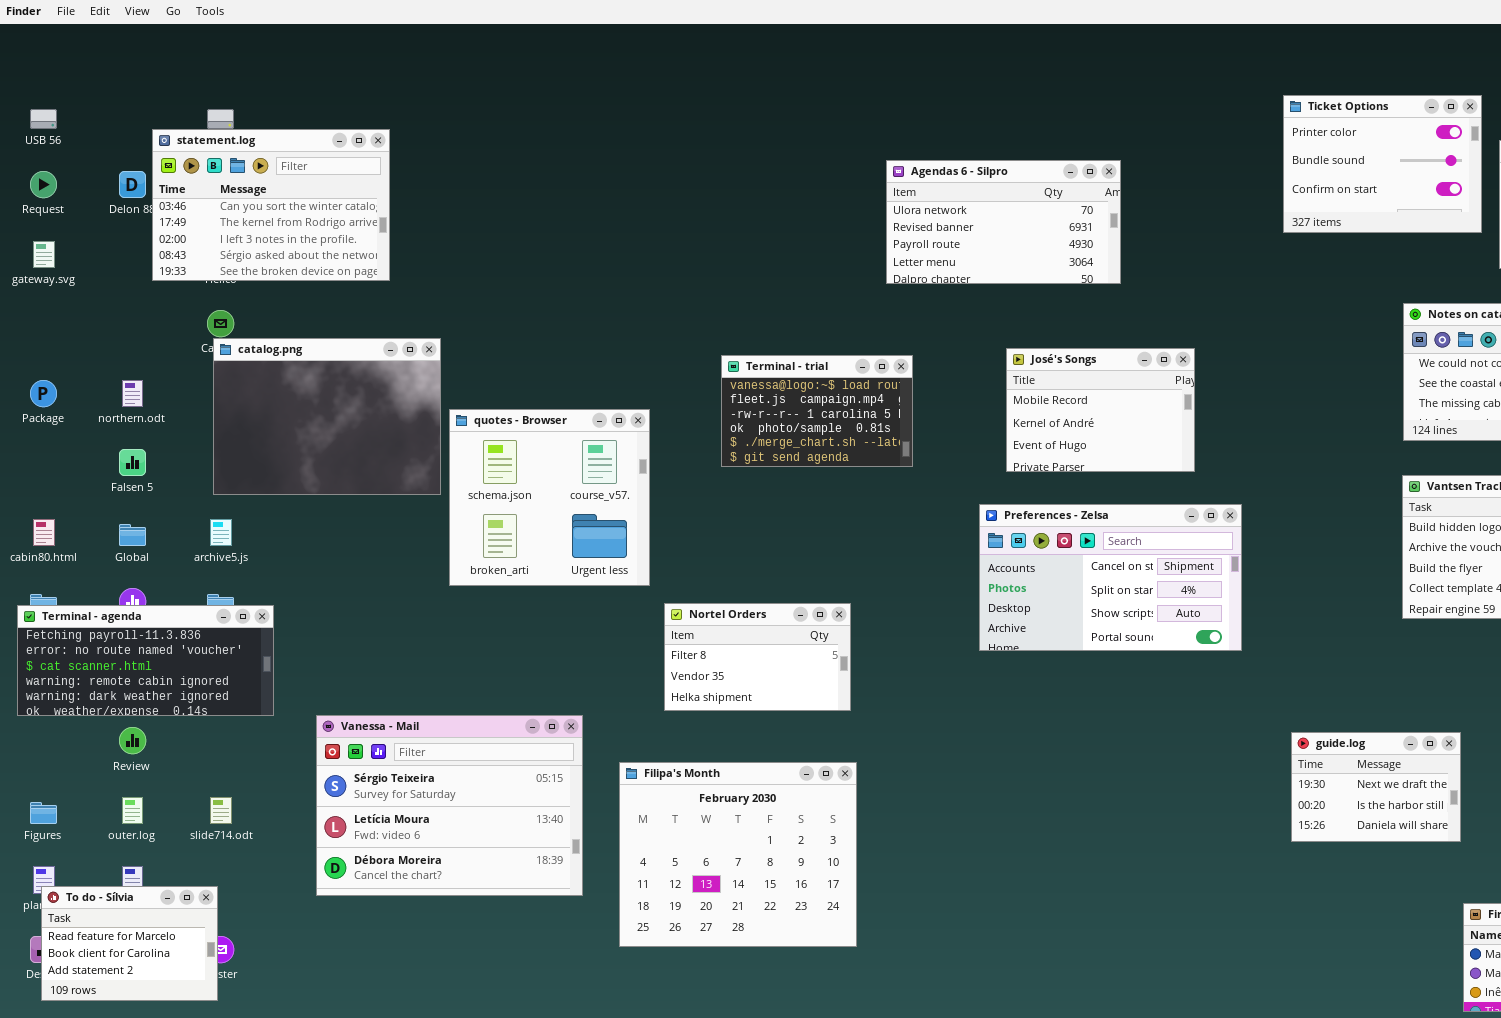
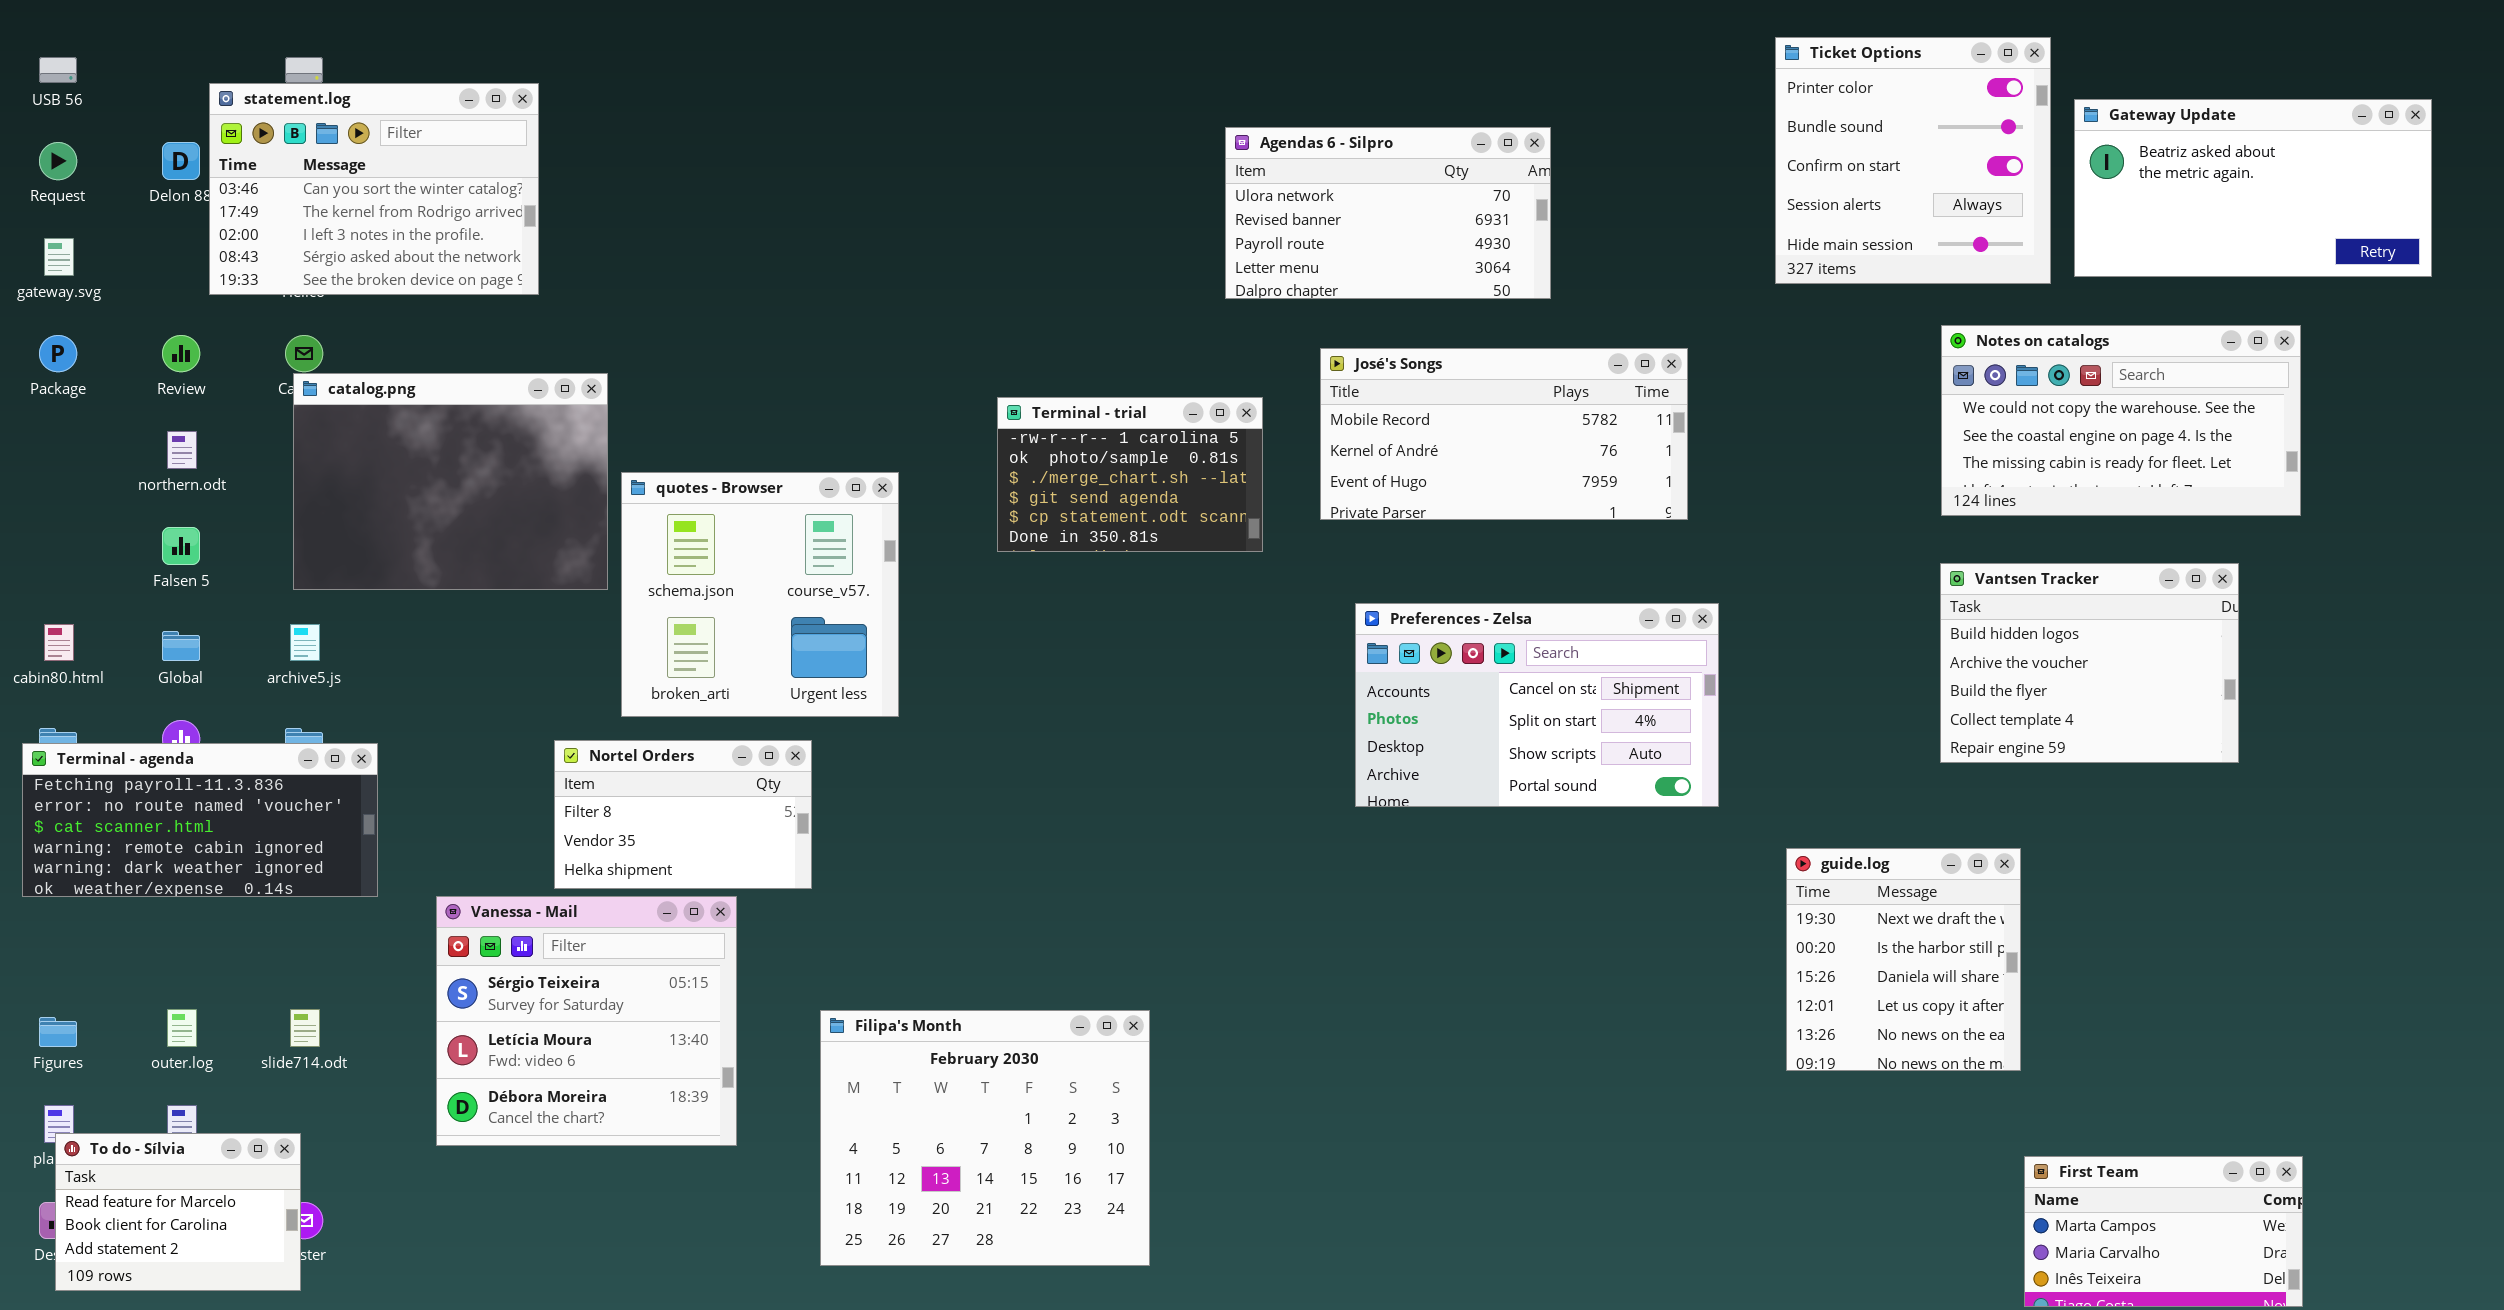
Ticket Options: [1283,95,1482,233] -> [1775,37,2051,284], resized
José's Songs: [1006,348,1195,472] -> [1320,348,1688,520], moved, resized
Terminal - trial: [721,355,913,467] -> [997,397,1263,552], scrolled down 2 rows
Package: [30,380,57,407] -> [39,335,77,372], moved
Nortel Orders: [664,603,851,711] -> [554,740,812,889], moved
Vanessa - Mail: [316,715,583,896] -> [436,896,737,1146], resized
Review: [119,727,146,754] -> [162,335,200,372], moved
guide.log: [1291,732,1461,842] -> [1786,848,2021,1071], resized
Filipa's Month: [619,762,857,947] -> [820,1010,1150,1266], moved

